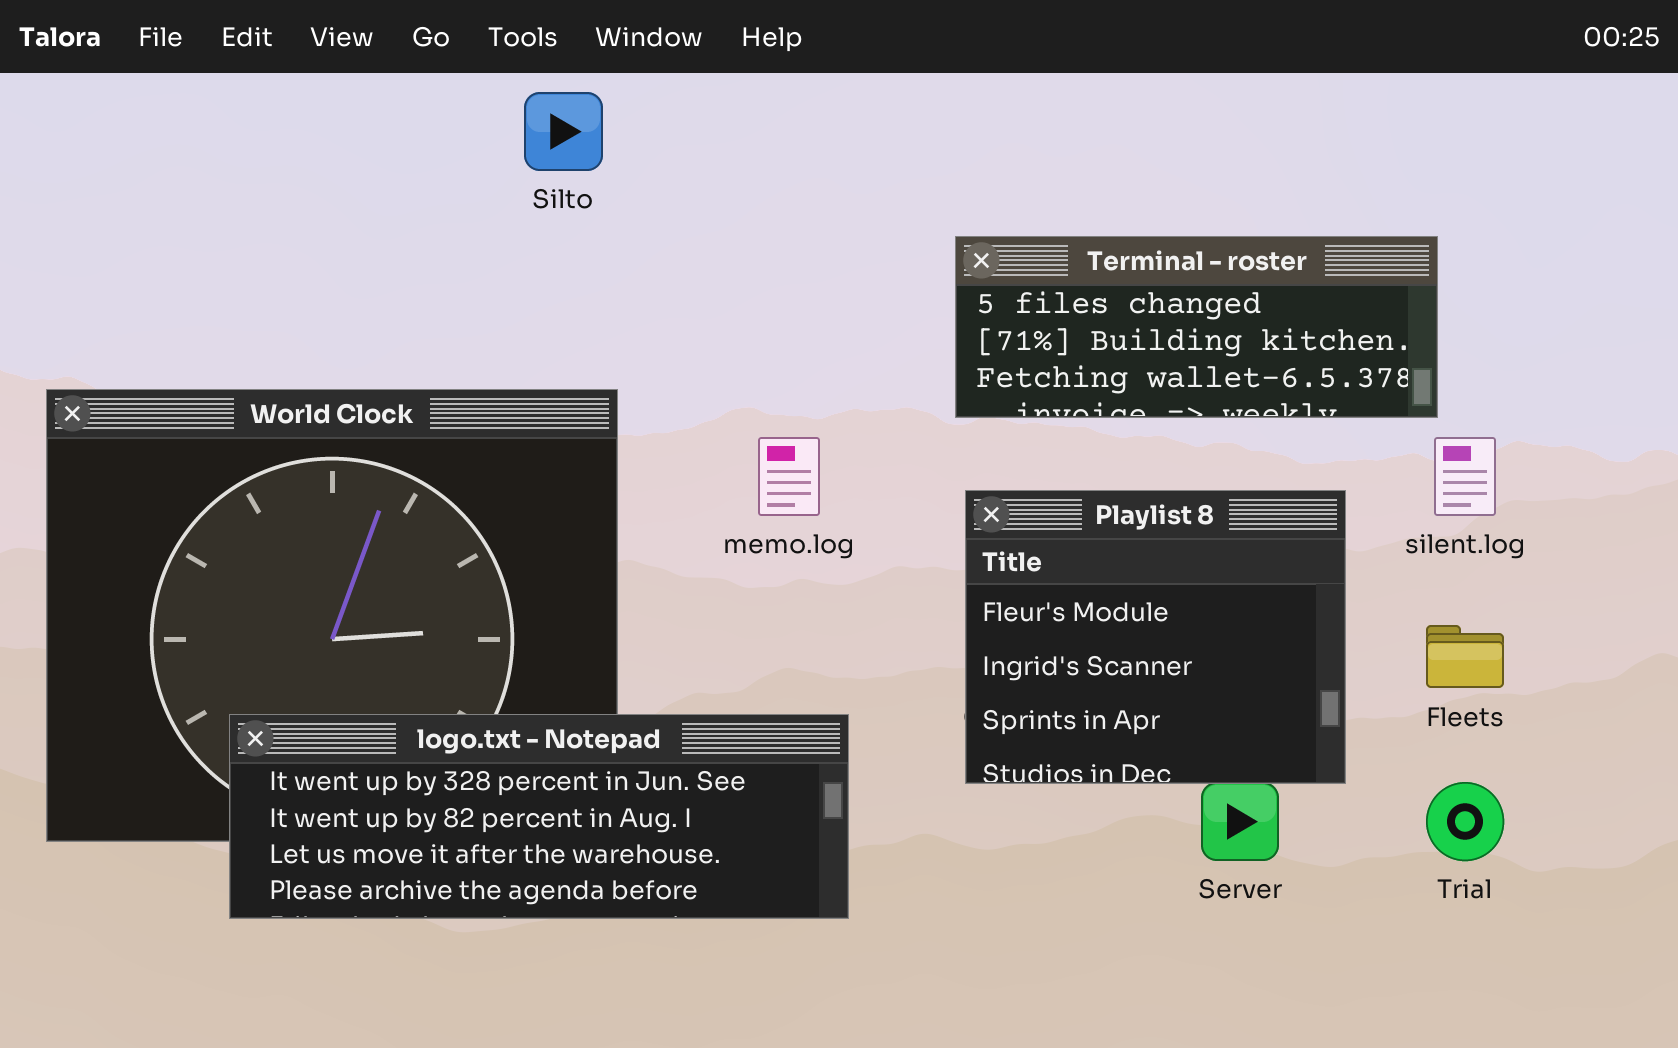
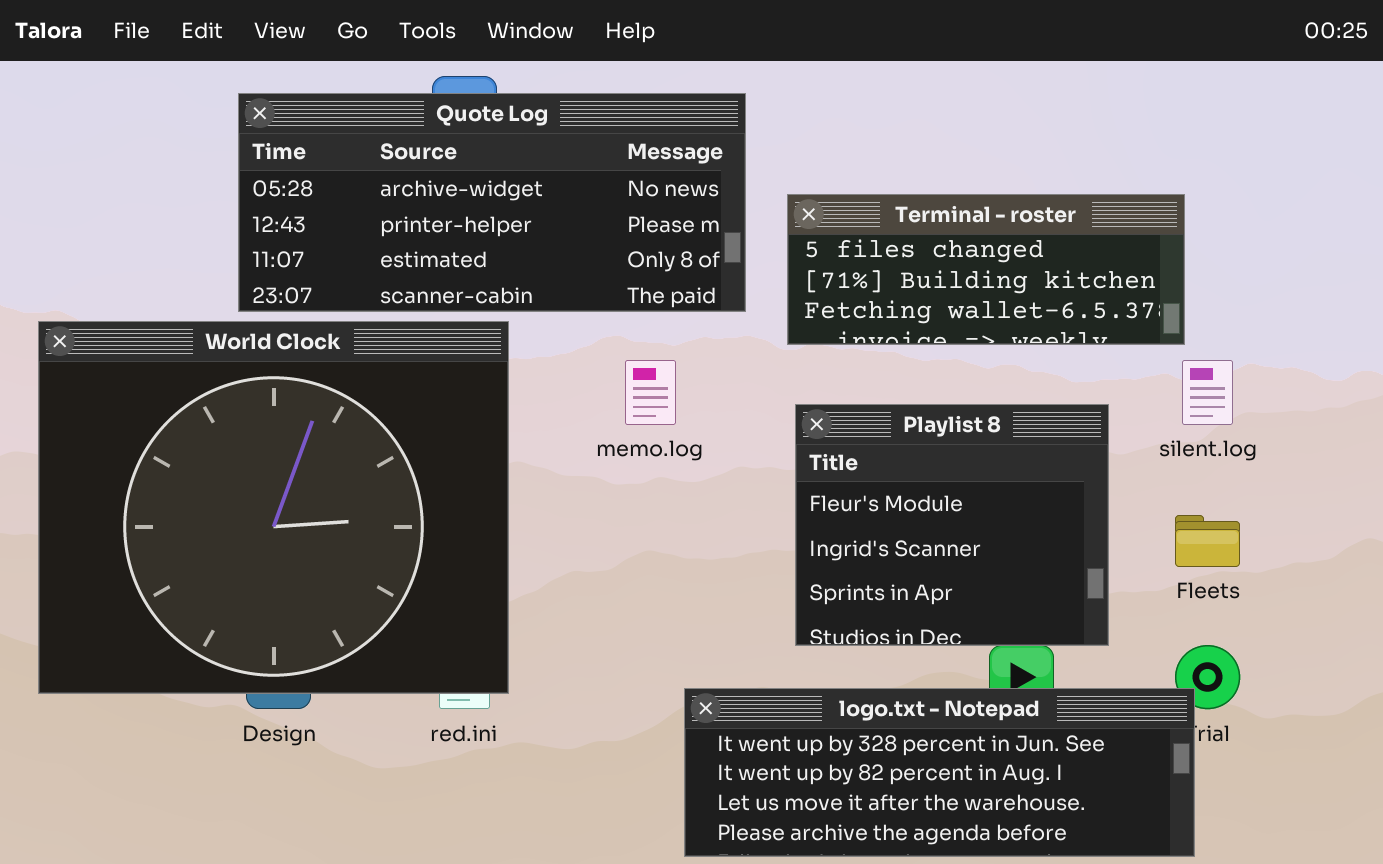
Quote Log: none -> [238,93,746,312], opened
logo.txt - Notepad: [229,714,849,919] -> [684,688,1195,857], moved

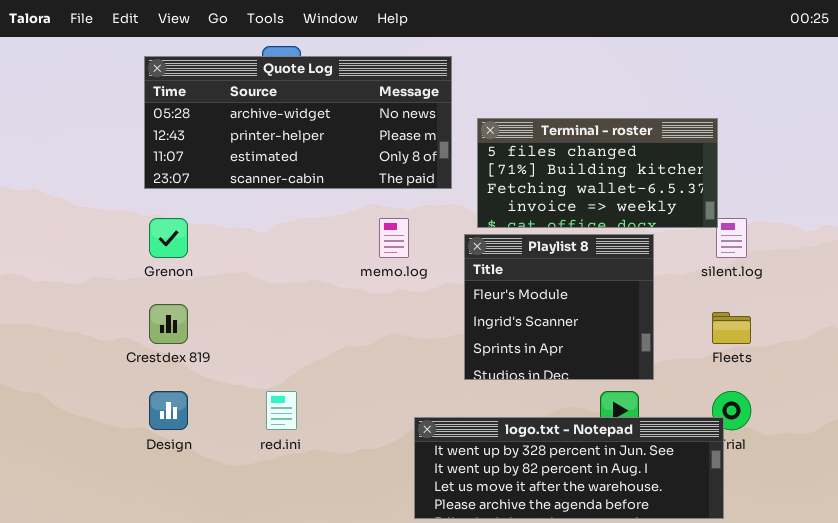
Terminal - roster: [787,194,1185,345] -> [477,118,718,228], resized
World Clock: [38,321,509,694] -> none, closed
Playlist 8: [795,404,1109,646] -> [464,234,654,380], moved

